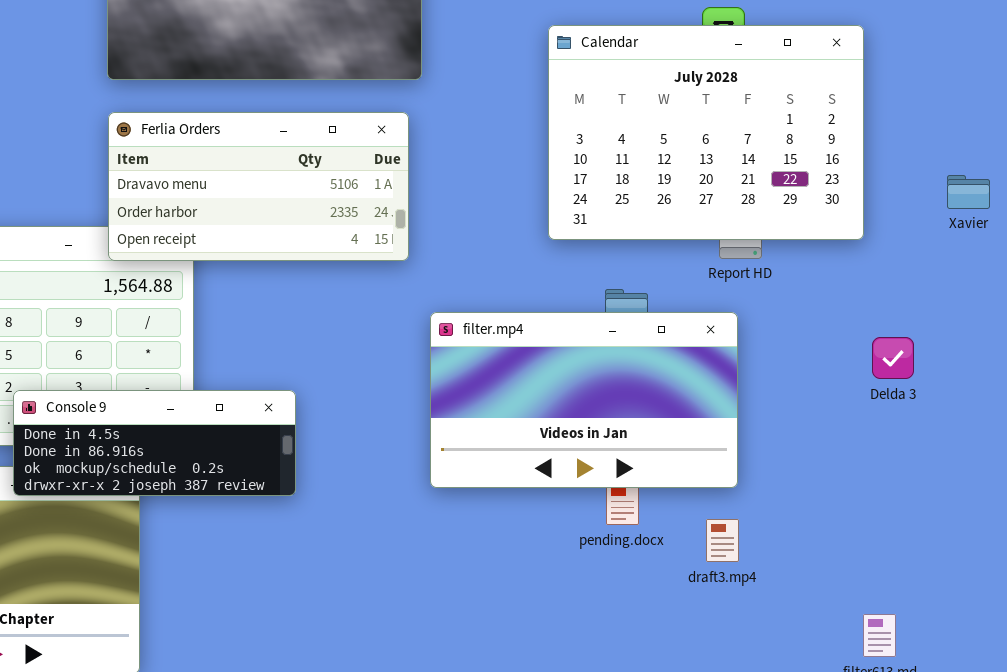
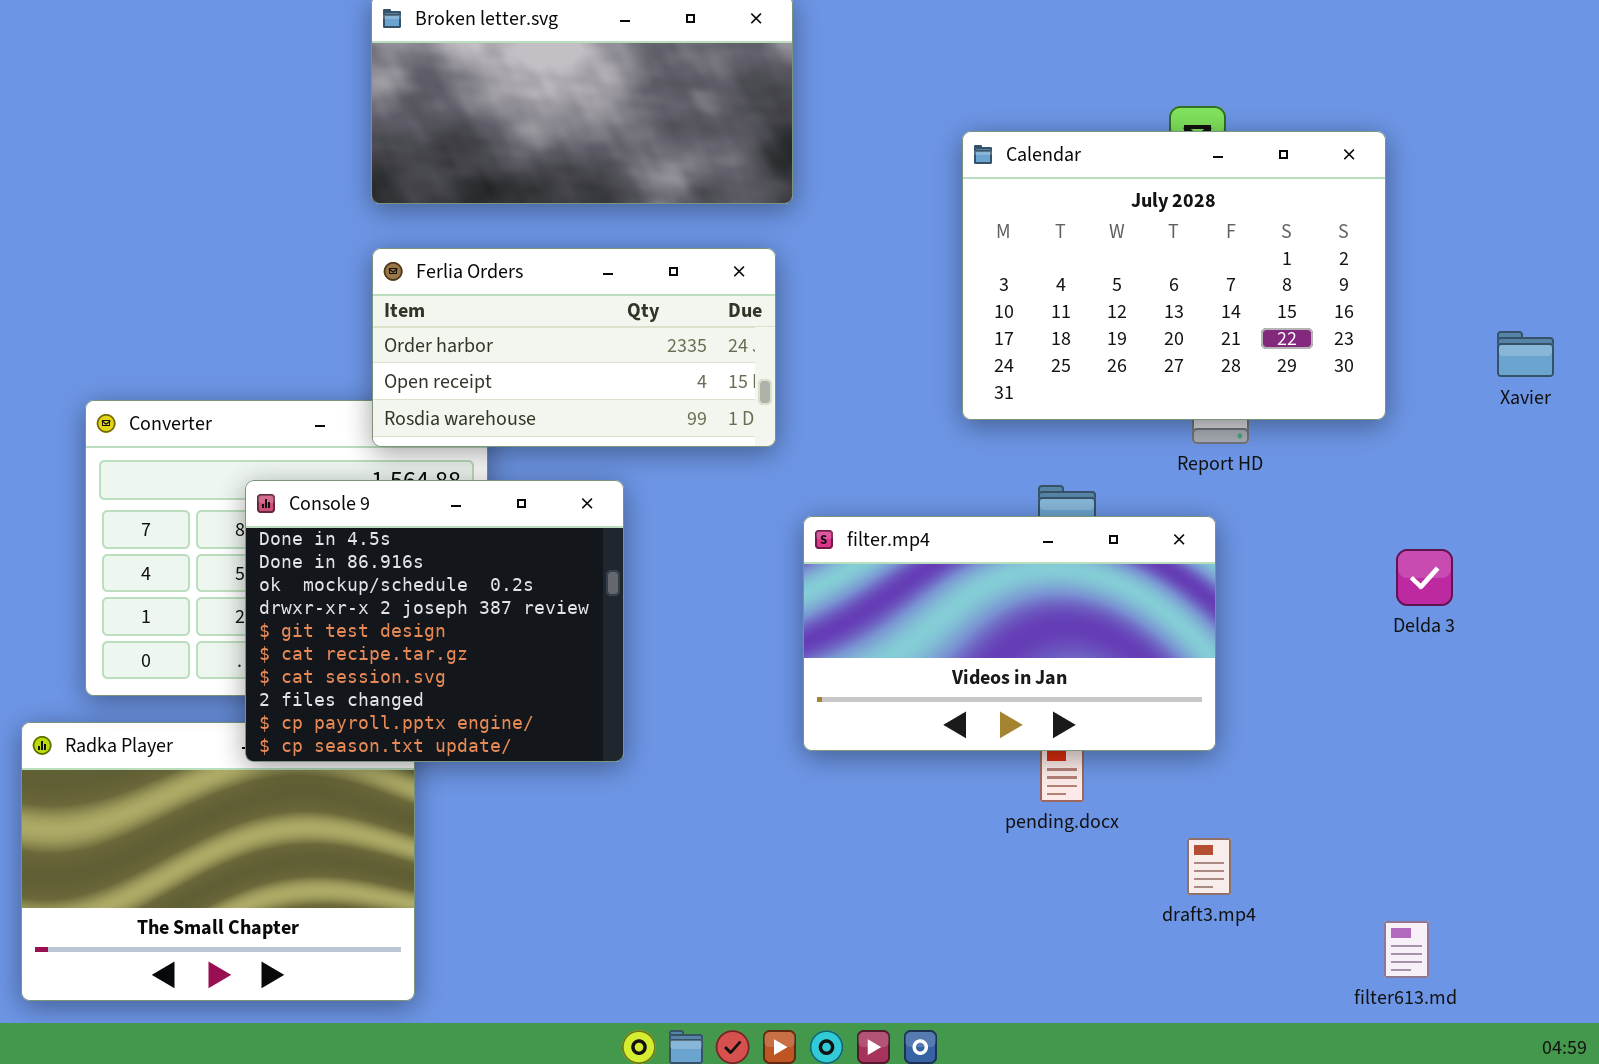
Ferlia Orders: [108,112,409,261] -> [372,248,776,447], scrolled down 1 row
Console 9: [13,390,296,496] -> [245,480,624,762], resized
draft3.mp4: [706,519,739,562] -> [1187,838,1231,895], moved

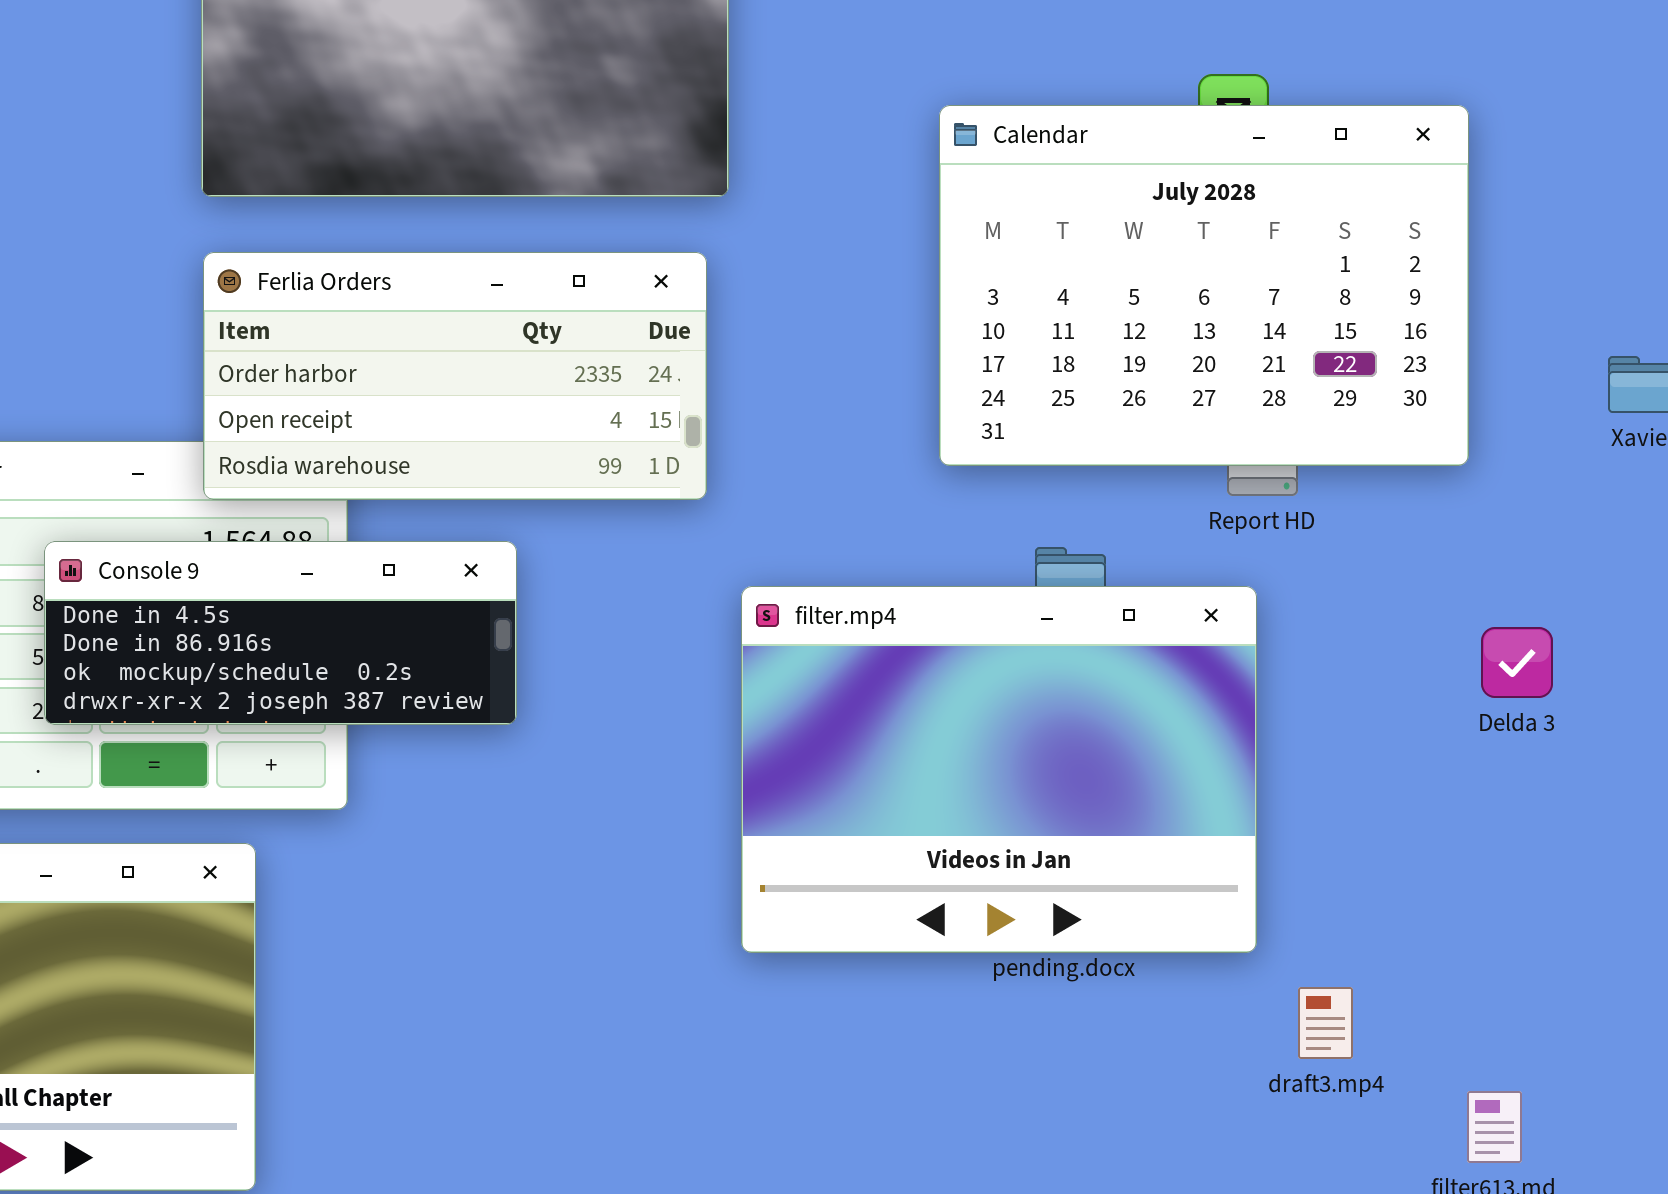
Console 9: [245,480,624,762] -> [44,541,517,725], resized
filter.mp4: [803,516,1216,751] -> [741,586,1257,953], resized
draft3.mp4: [1187,838,1231,895] -> [1298,987,1353,1059], moved

